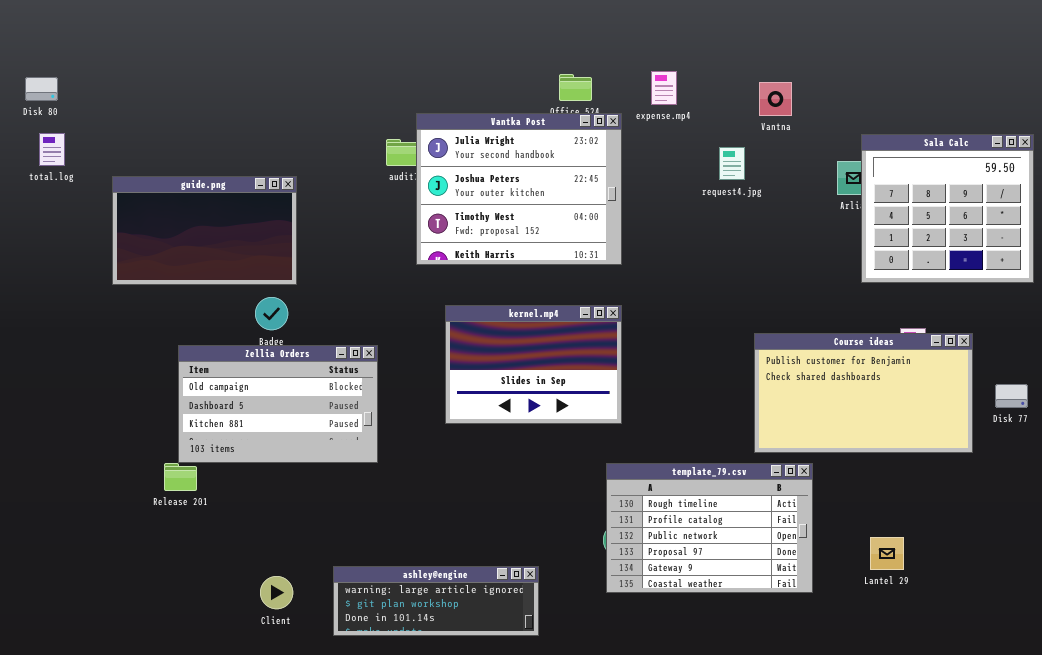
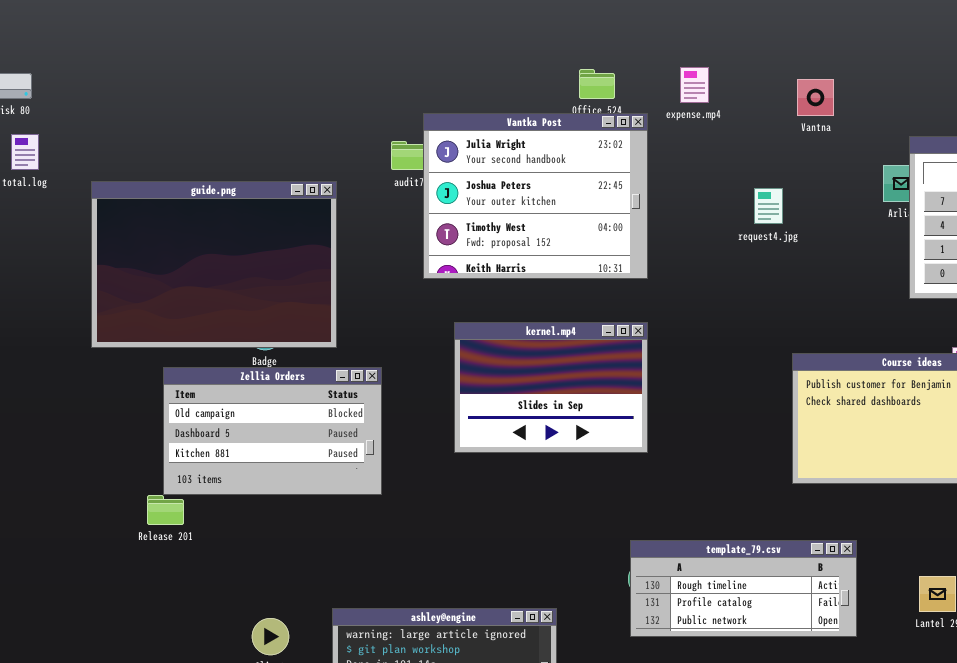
request4.jpg: [719,147,745,180] -> [754,188,783,224], moved
guide.png: [112,176,297,285] -> [91,181,337,348], resized
template_79.csv: [606,463,813,593] -> [630,540,857,637], resized

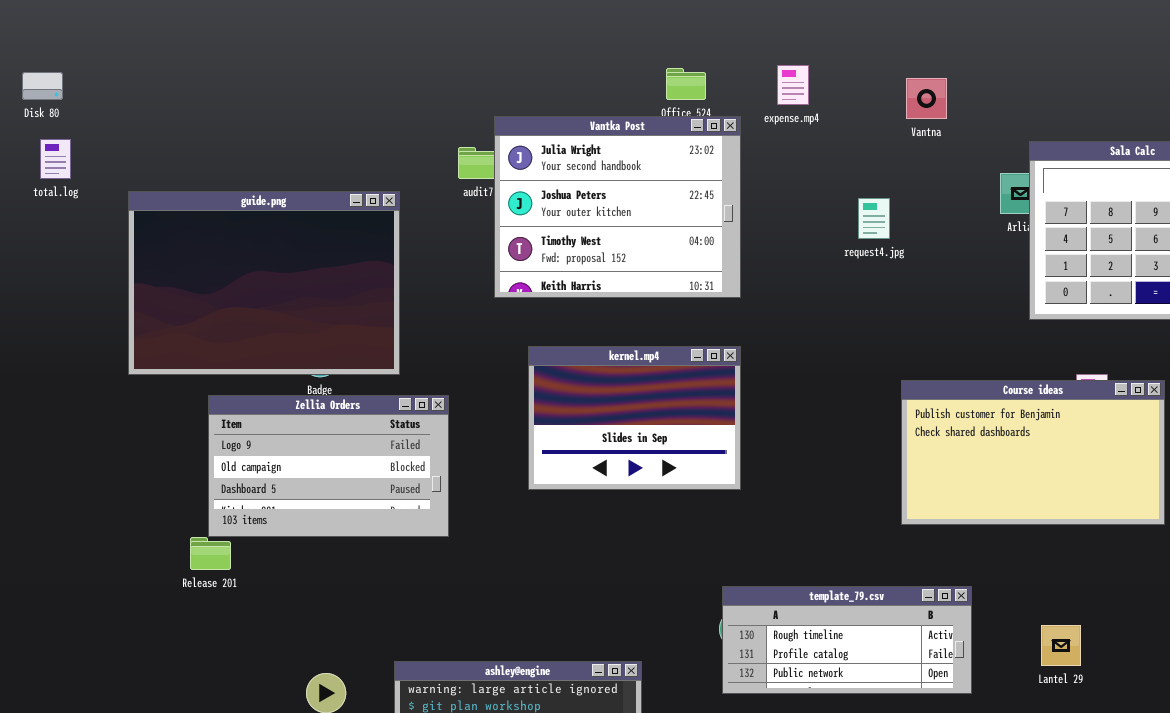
Zellia Orders: [163,367,382,495] -> [208,395,449,537], scrolled up 1 row

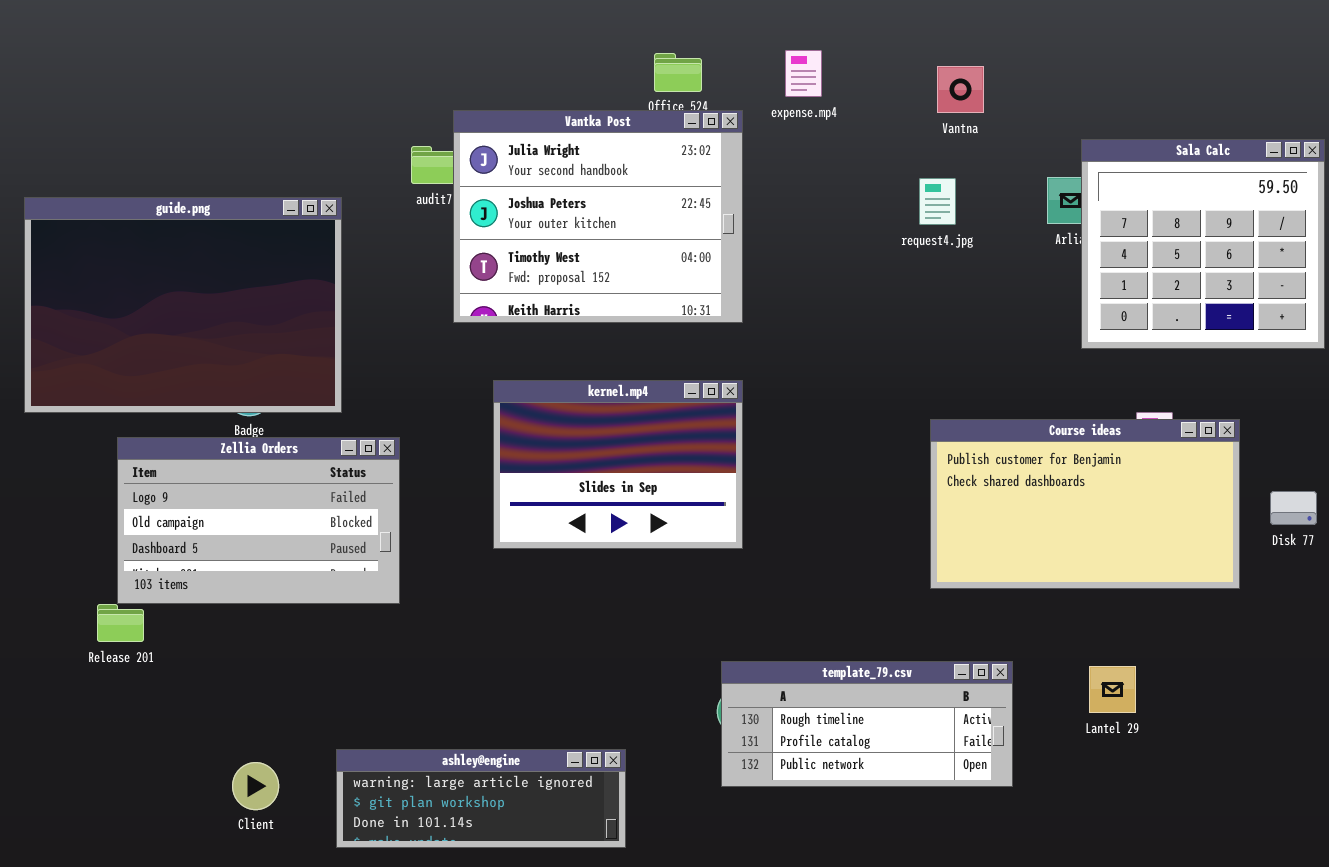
request4.jpg: [858,198,890,239] -> [919,178,956,225], moved
Lantel 29: [1041,625,1081,666] -> [1089,666,1136,713], moved

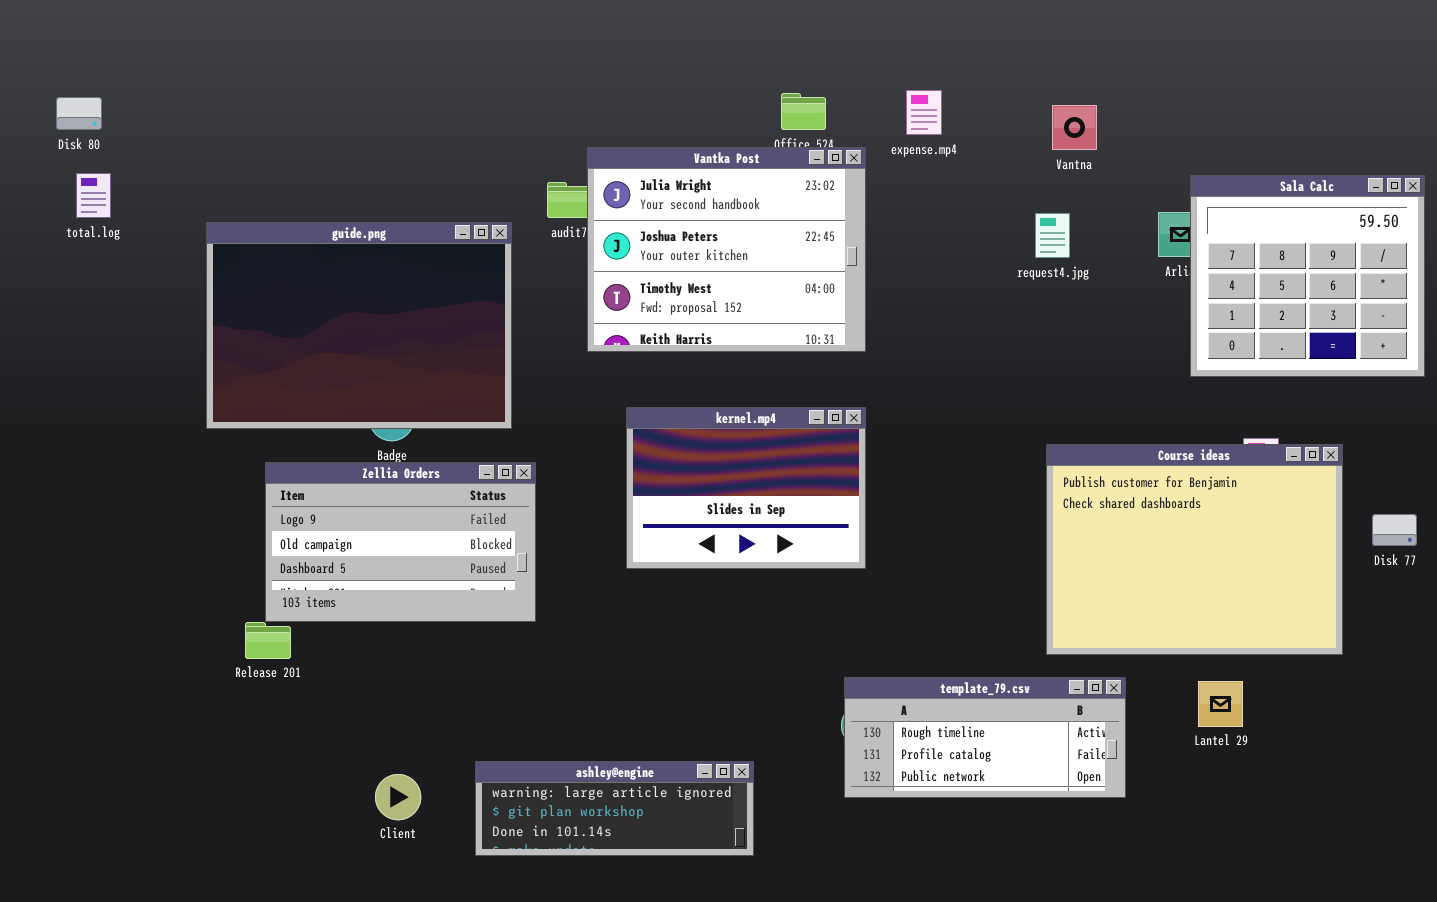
guide.png: [24,197,342,413] -> [206,222,512,429], moved
Course ideas: [930,419,1240,589] -> [1046,444,1343,655], resized

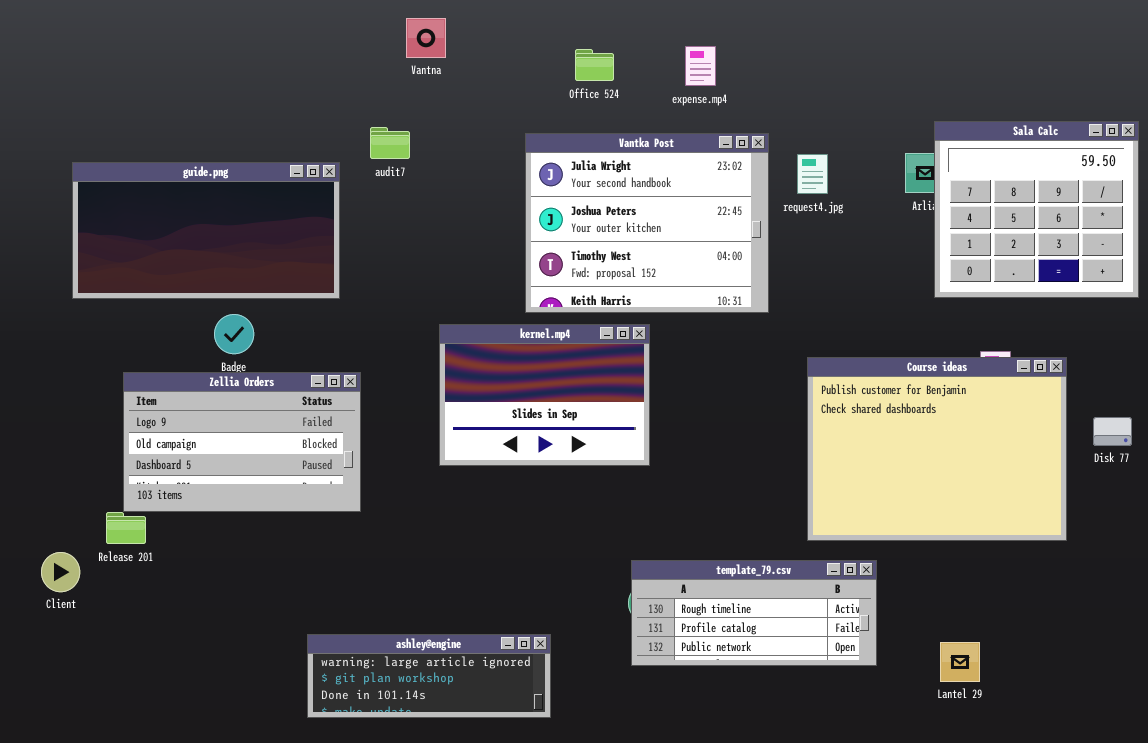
Vantna: [1052,105,1097,150] -> [406,18,446,58], moved
Vantka Post: [587,147,866,352] -> [525,133,769,313], moved
guide.png: [206,222,512,429] -> [72,162,340,299], resized
Lantel 29: [1198,681,1243,727] -> [940,642,980,682], moved
Client: [375,774,421,820] -> [41,552,80,592], moved

